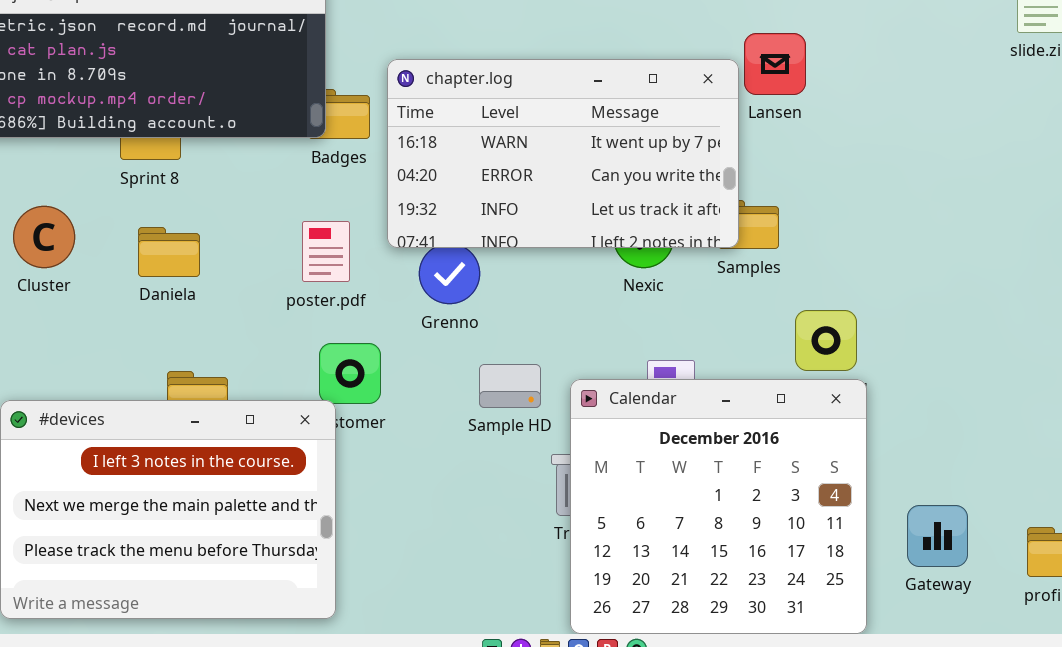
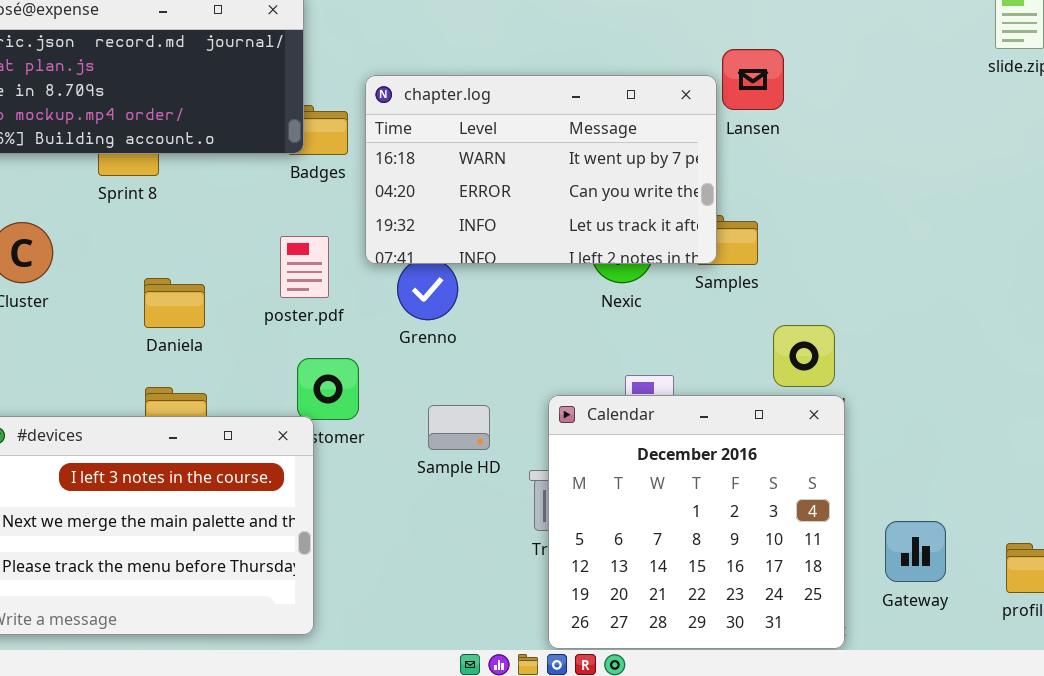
Daniela: [138,227,200,277] -> [144,278,205,328], moved
Sample HD: [479,364,541,408] -> [428,405,490,450], moved

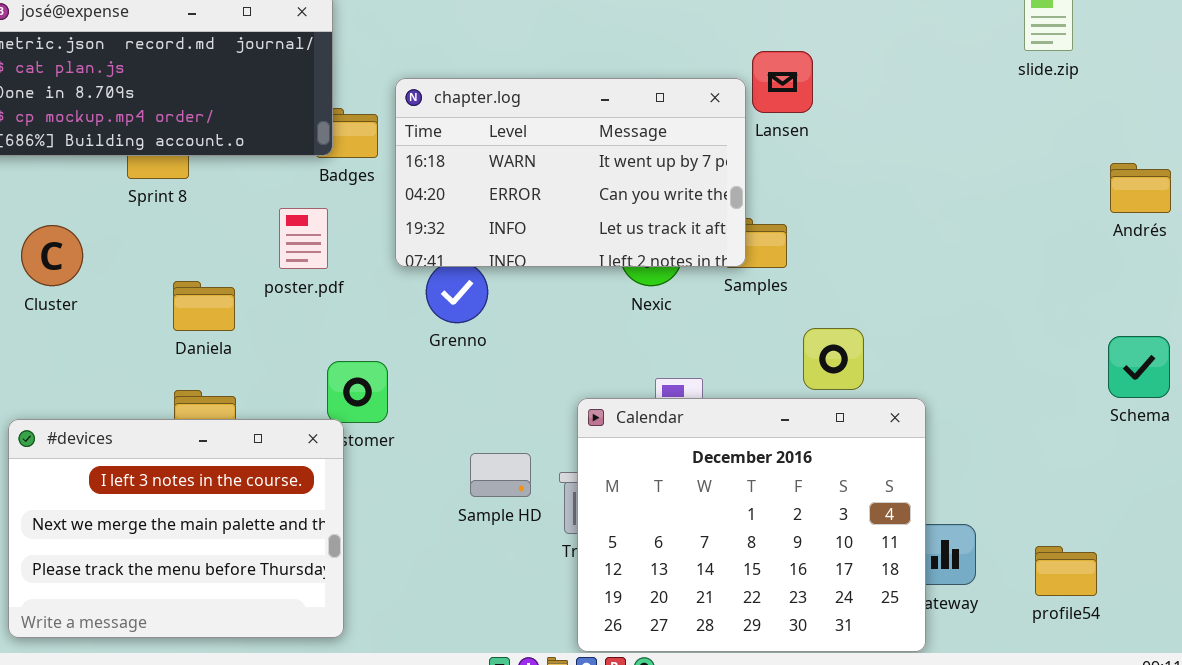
poster.pdf: [280,236,329,298] -> [279,208,328,269], moved
Calendar: [548,395,845,649] -> [577,398,926,652], resized
Sample HD: [428,405,490,450] -> [470,453,531,497], moved

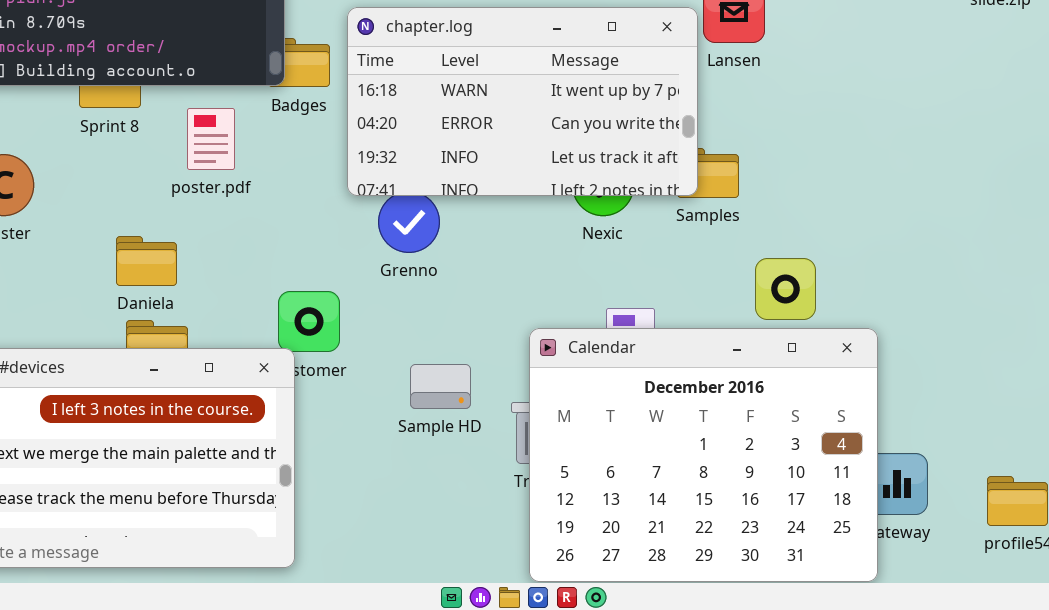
poster.pdf: [279,208,328,269] -> [187,108,235,170], moved
Daniela: [173,281,235,331] -> [116,236,177,286], moved
Sample HD: [470,453,531,497] -> [410,364,471,409], moved

